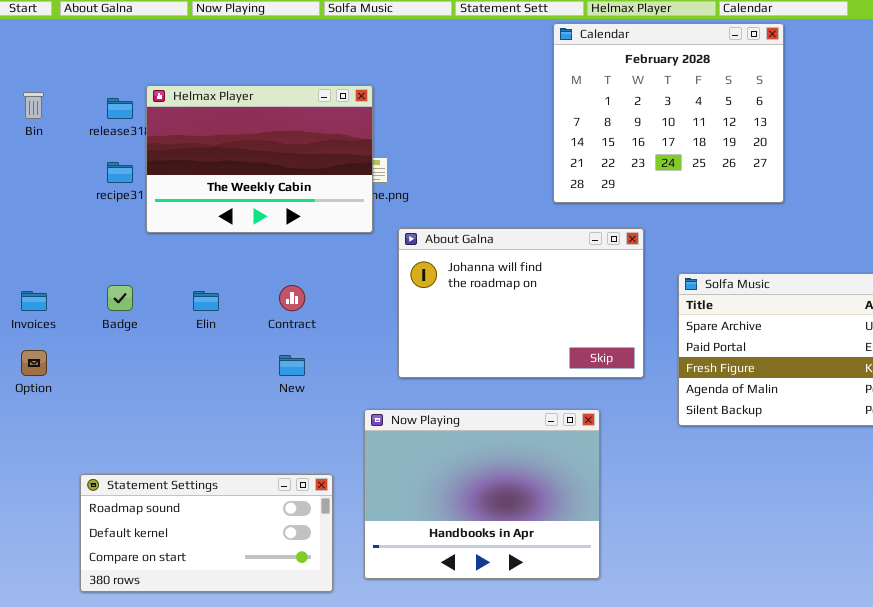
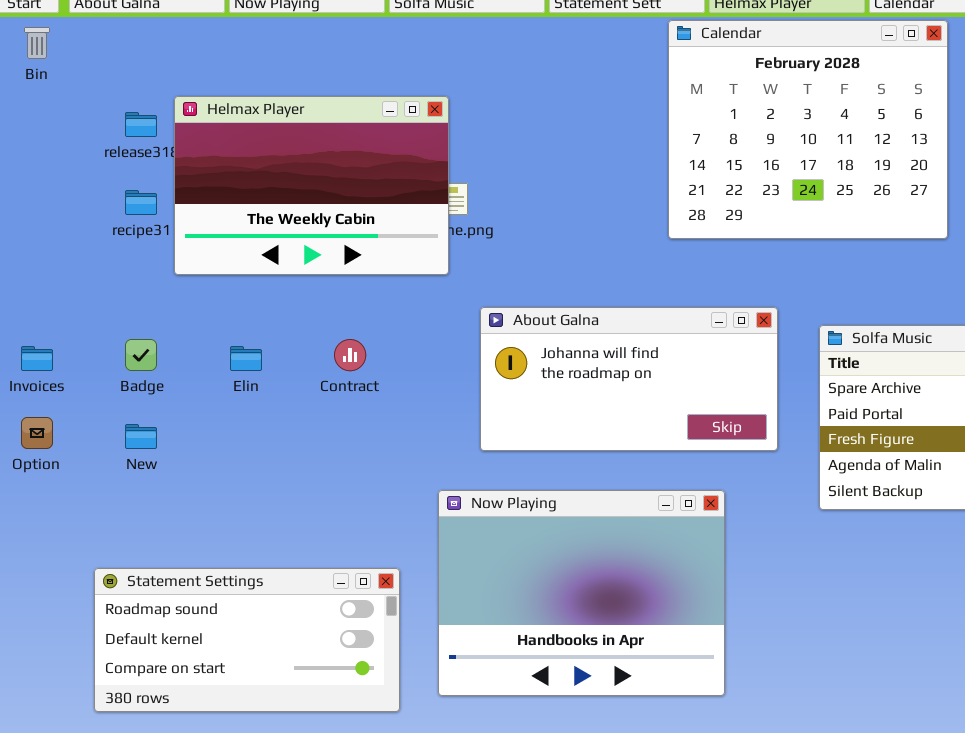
Bin: [23,92,44,119] -> [24,27,50,59], moved
About Galna: [398,228,644,378] -> [480,307,778,451], resized
New: [279,355,305,376] -> [125,424,157,449], moved

